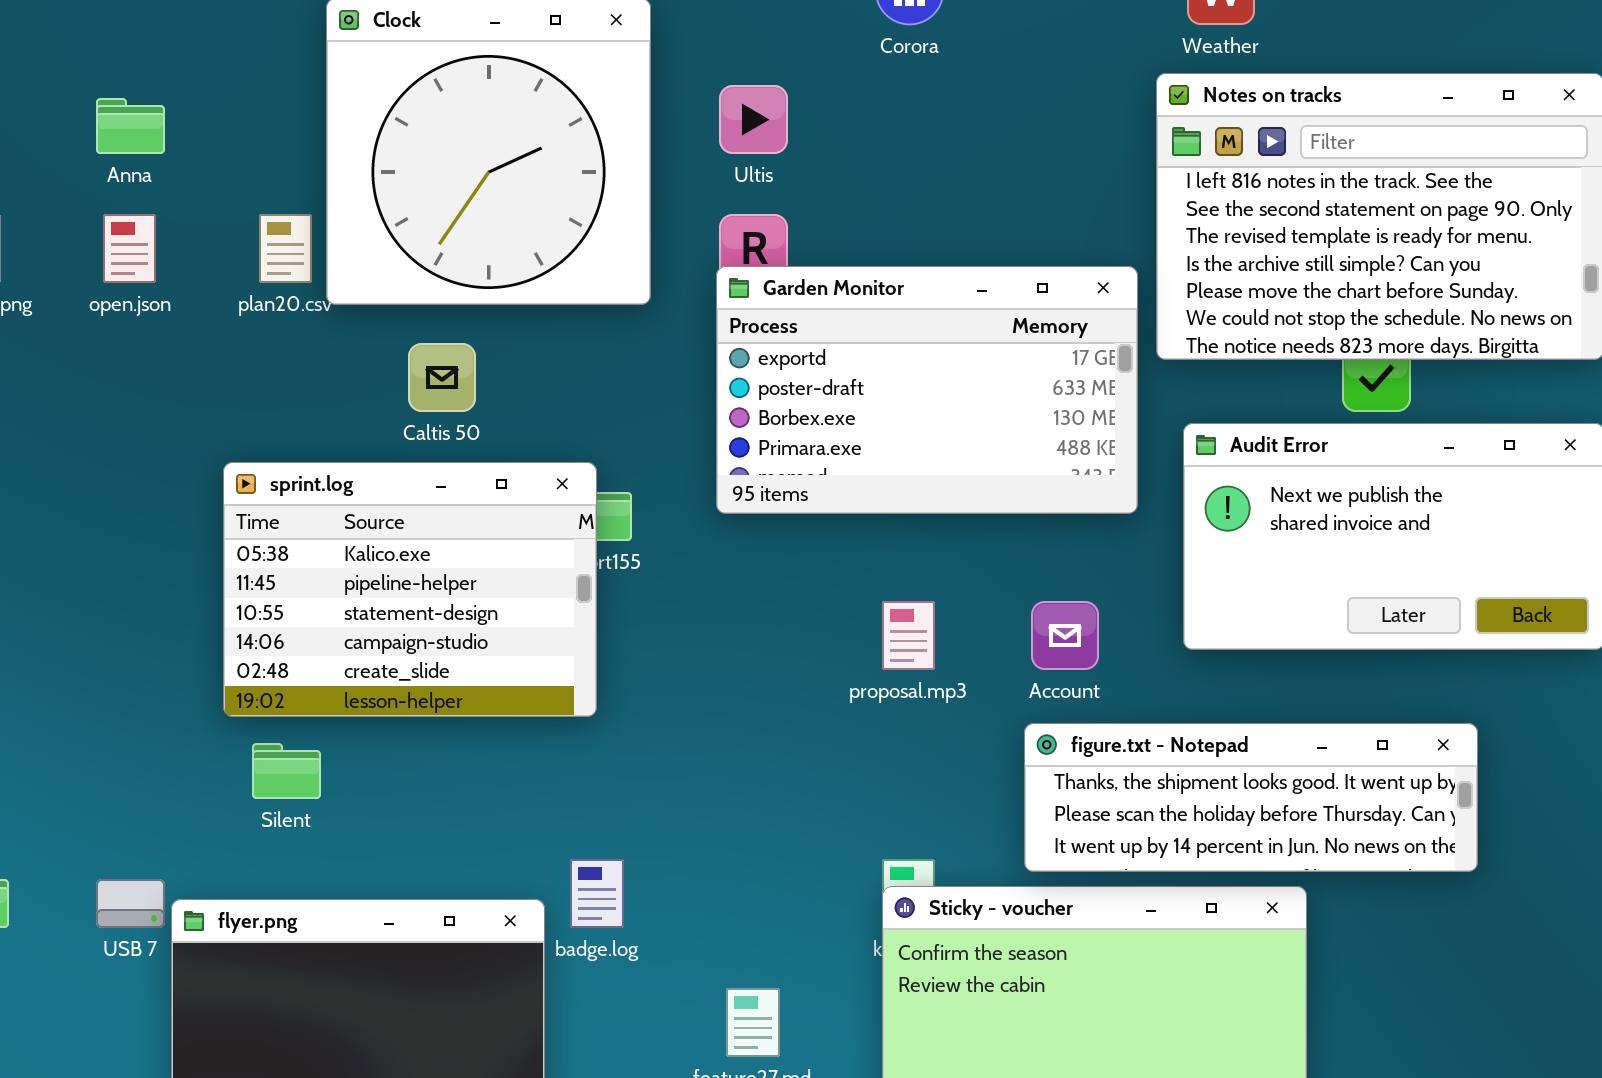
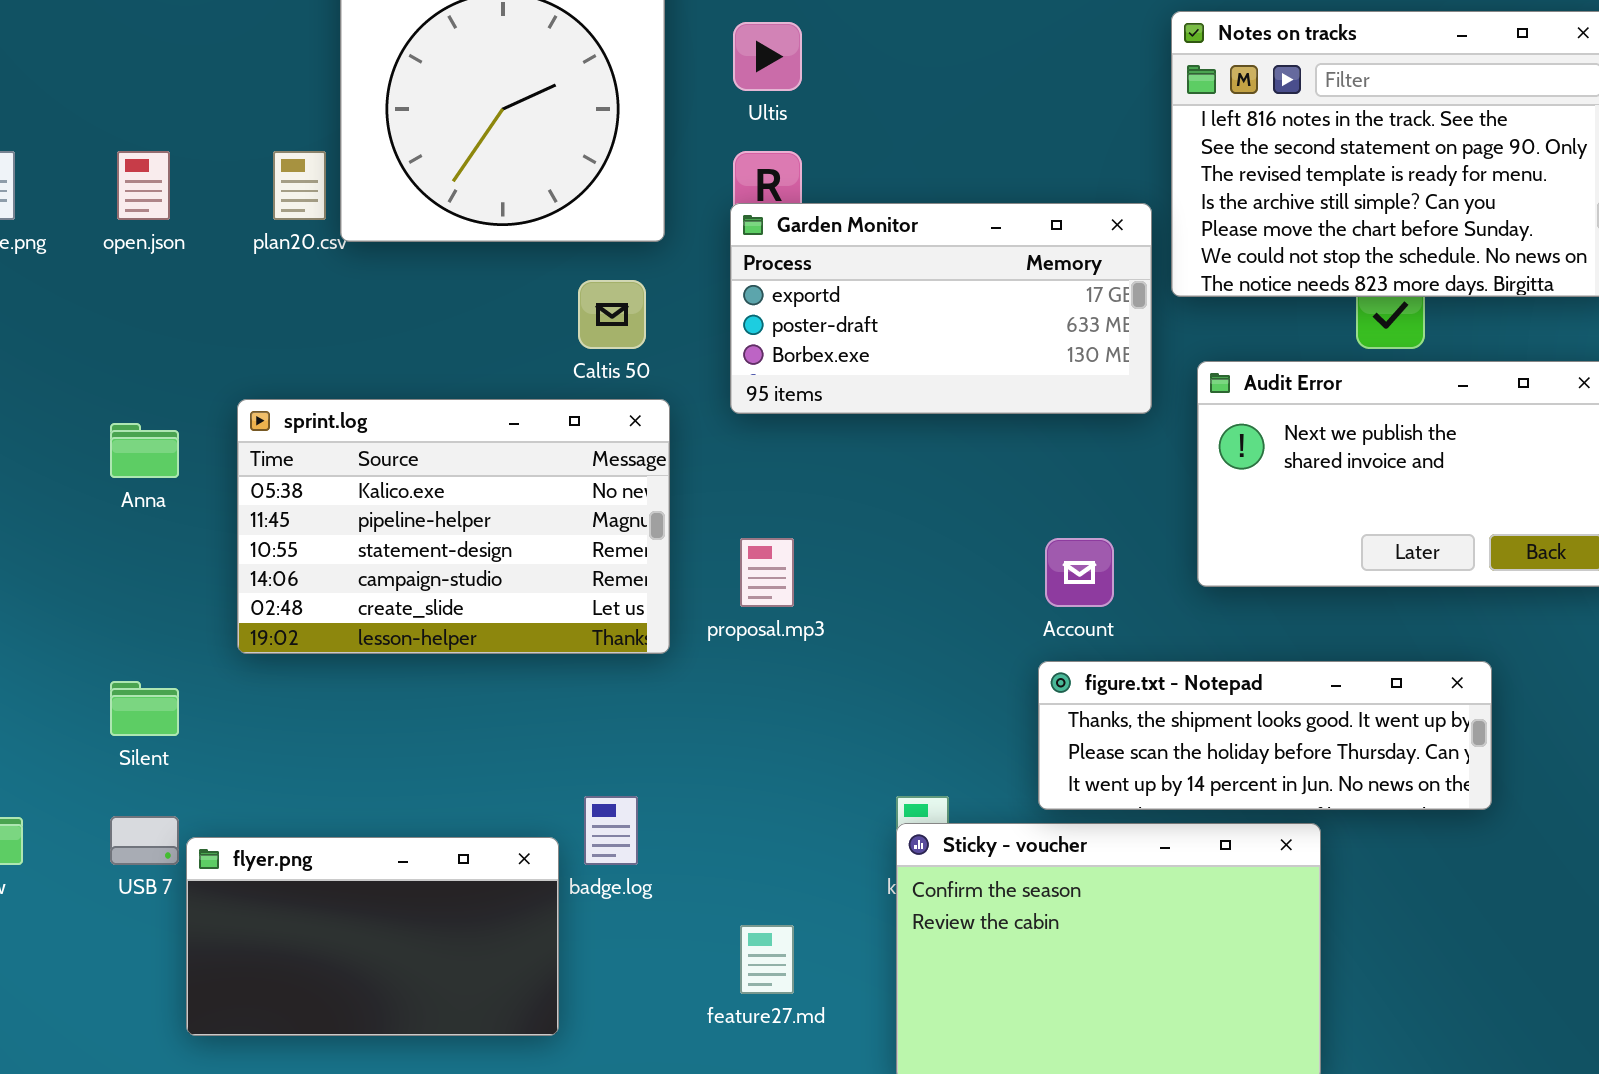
Anna: [96,98,165,154] -> [110,423,179,478], moved
Garden Monitor: [716,266,1138,514] -> [730,203,1152,414], resized
Caltis 50: [408,343,476,412] -> [578,280,646,349], moved
sprint.log: [223,462,597,717] -> [237,399,670,654], resized
proposal.mp3: [882,601,935,670] -> [740,538,794,607], moved
Silent: [252,743,321,799] -> [110,681,179,736], moved

